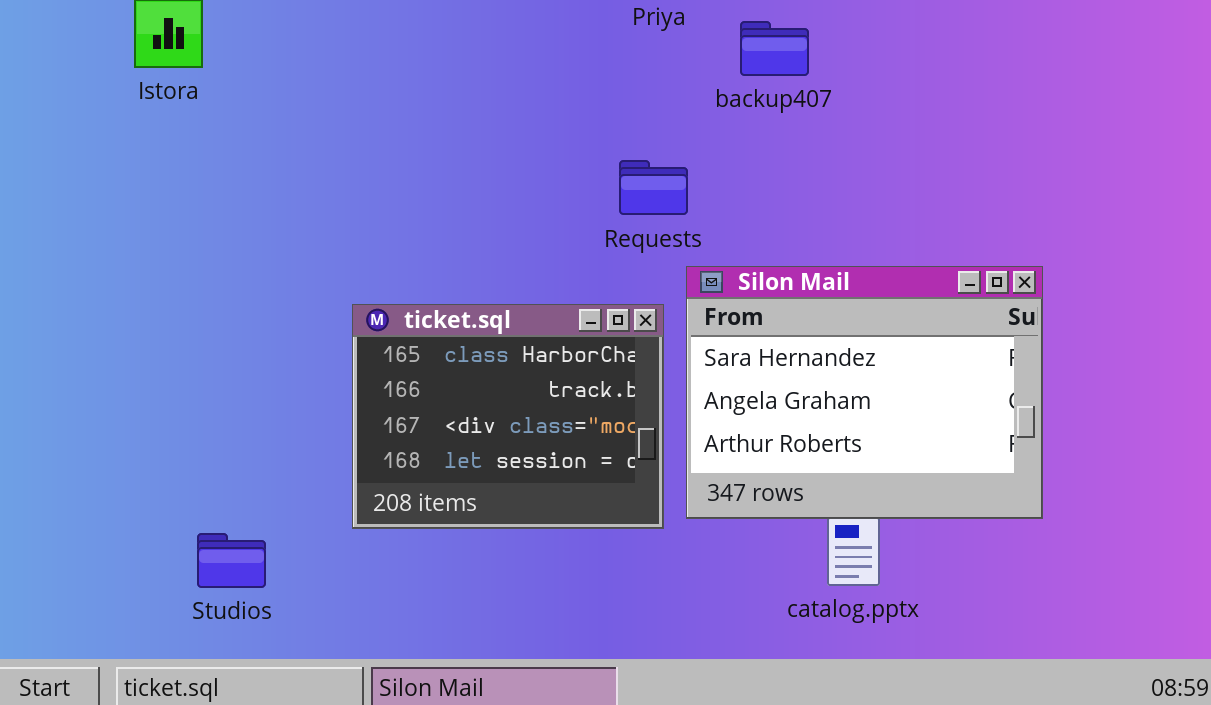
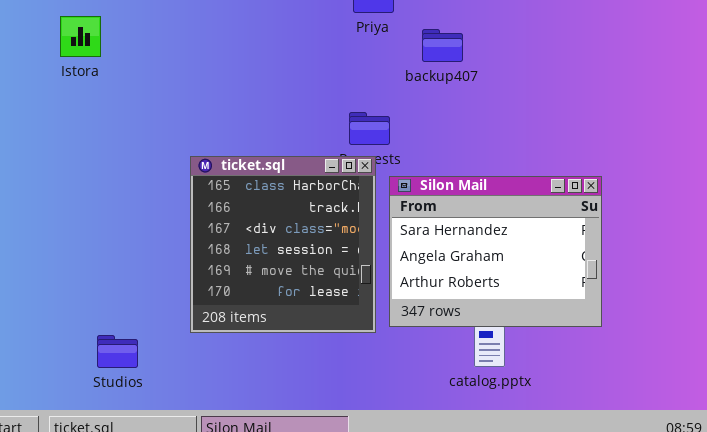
ticket.sql: [352,304,664,529] -> [190,156,376,333], resized

